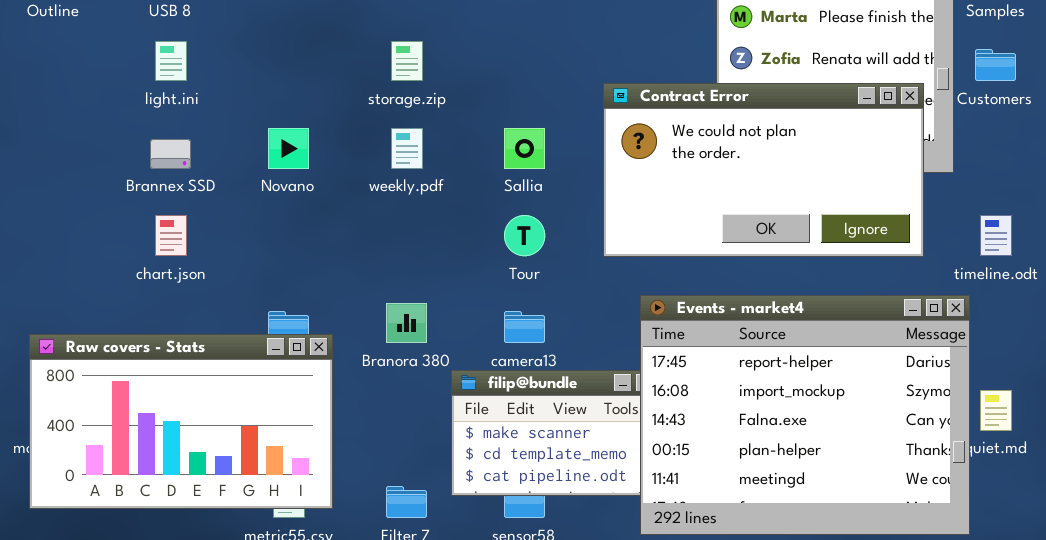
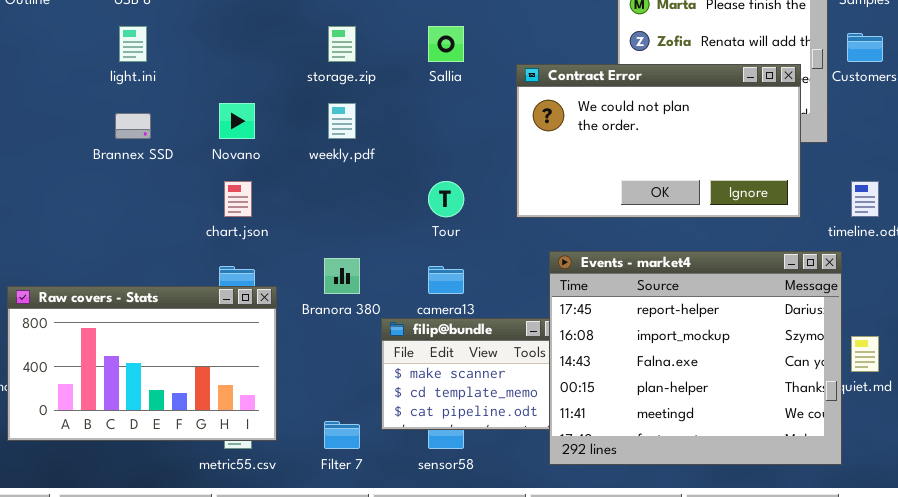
Sallia: [504,128,545,169] -> [428,26,464,62], moved
chart.json: [155,215,187,256] -> [224,181,252,217], moved

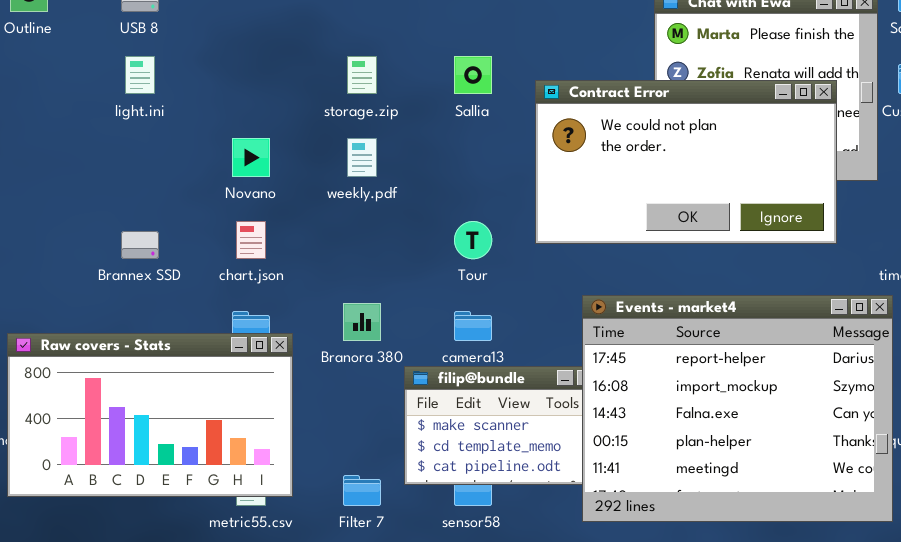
Contract Error: [516,64,801,218] -> [535,80,837,244], moved
Brannex SSD: [115,113,151,139] -> [121,231,159,259], moved

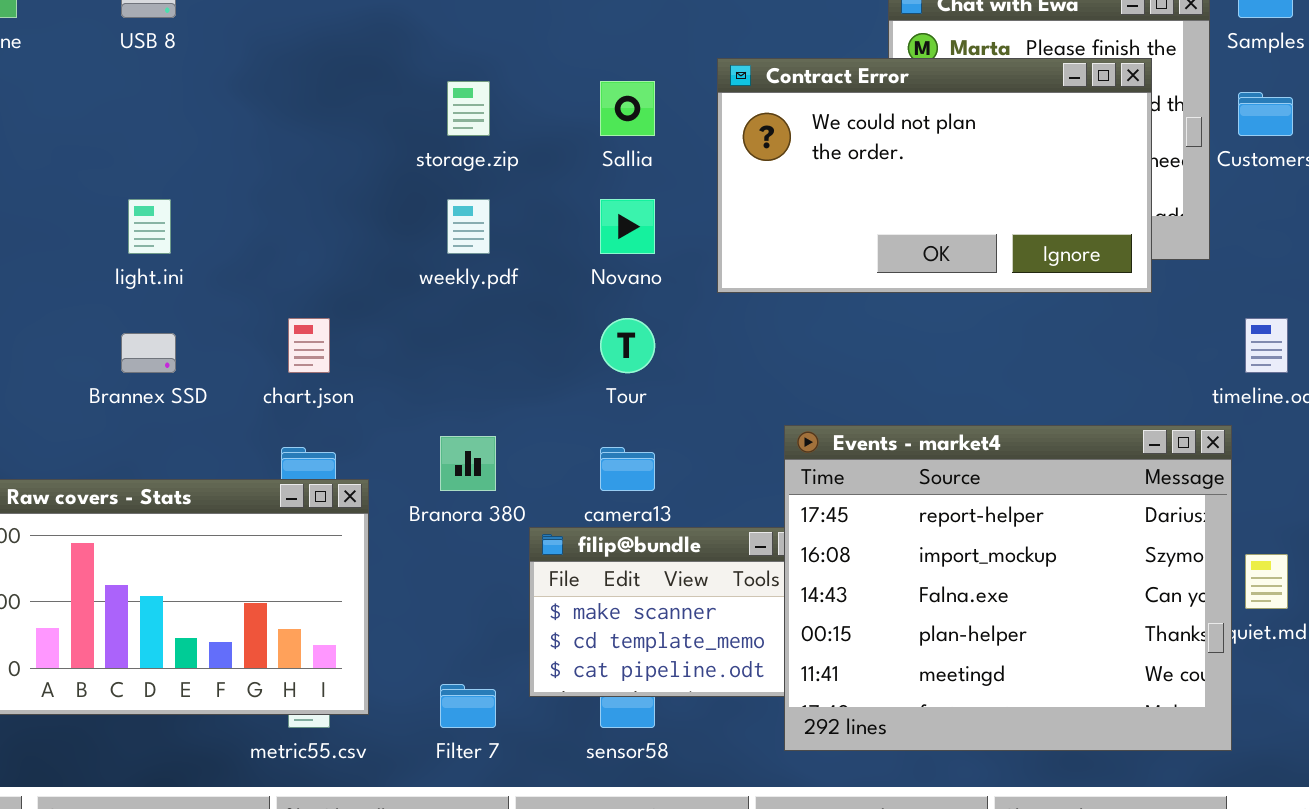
light.ini: [125,56,155,94] -> [128,199,171,254], moved
Contract Error: [535,80,837,244] -> [717,58,1152,293], moved
Novano: [232,138,270,177] -> [600,199,655,254], moved

